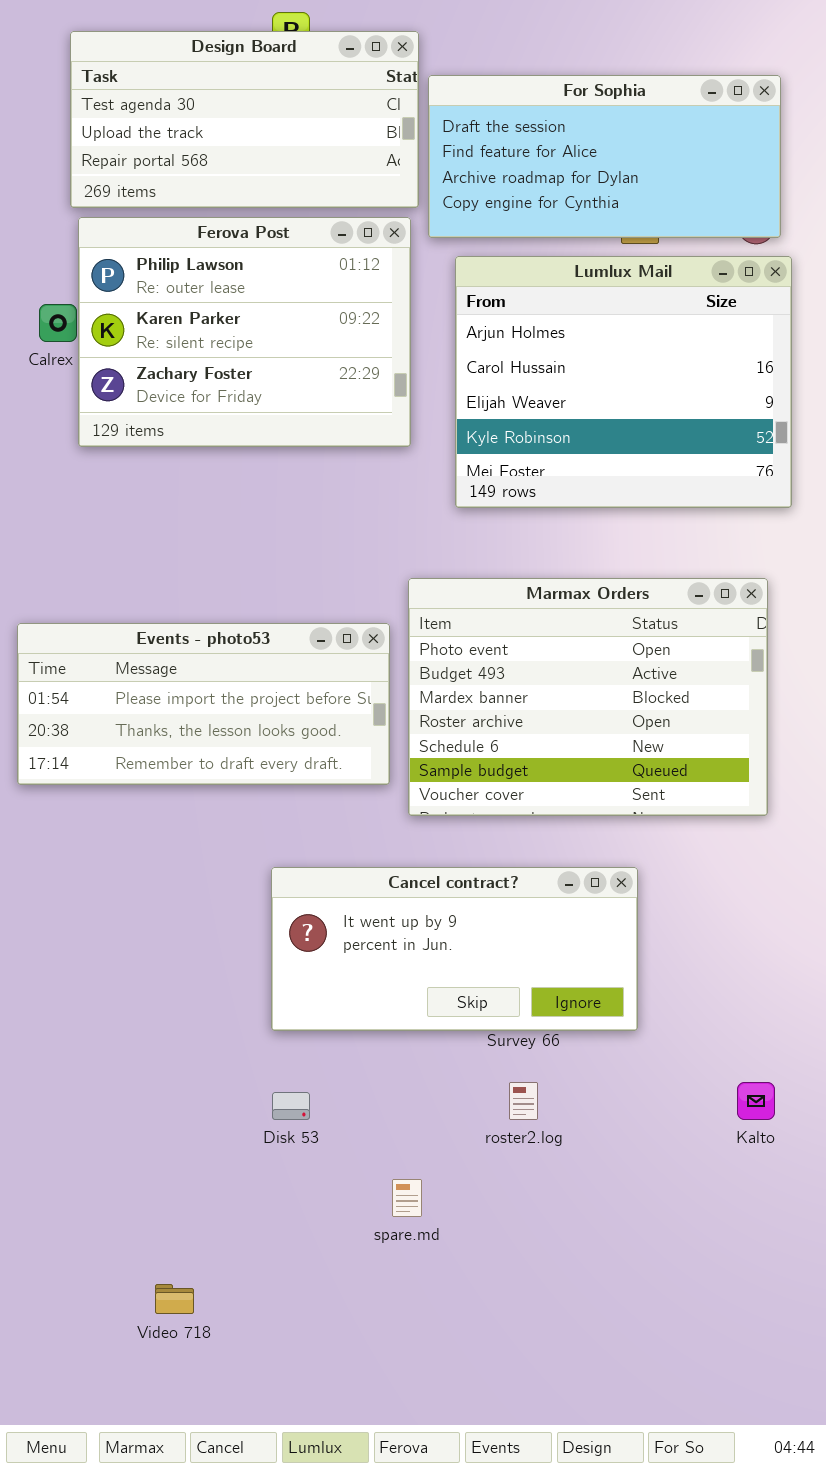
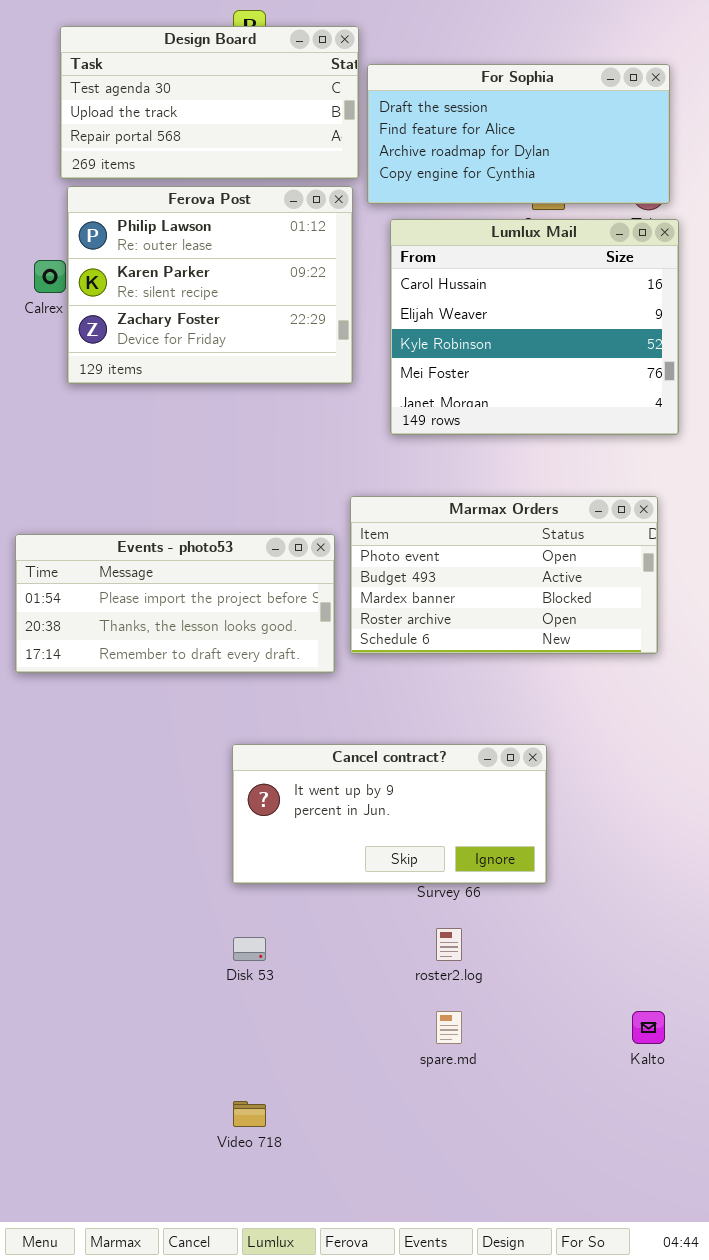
Lumlux Mail: [455,256,792,508] -> [390,219,679,435], scrolled down 1 row
Marmax Orders: [408,578,768,816] -> [350,496,658,654], resized
Kalto: [737,1082,775,1120] -> [632,1011,665,1044], moved
spare.md: [392,1179,422,1217] -> [436,1011,462,1044], moved
Video 718: [155,1284,194,1314] -> [233,1101,266,1127], moved

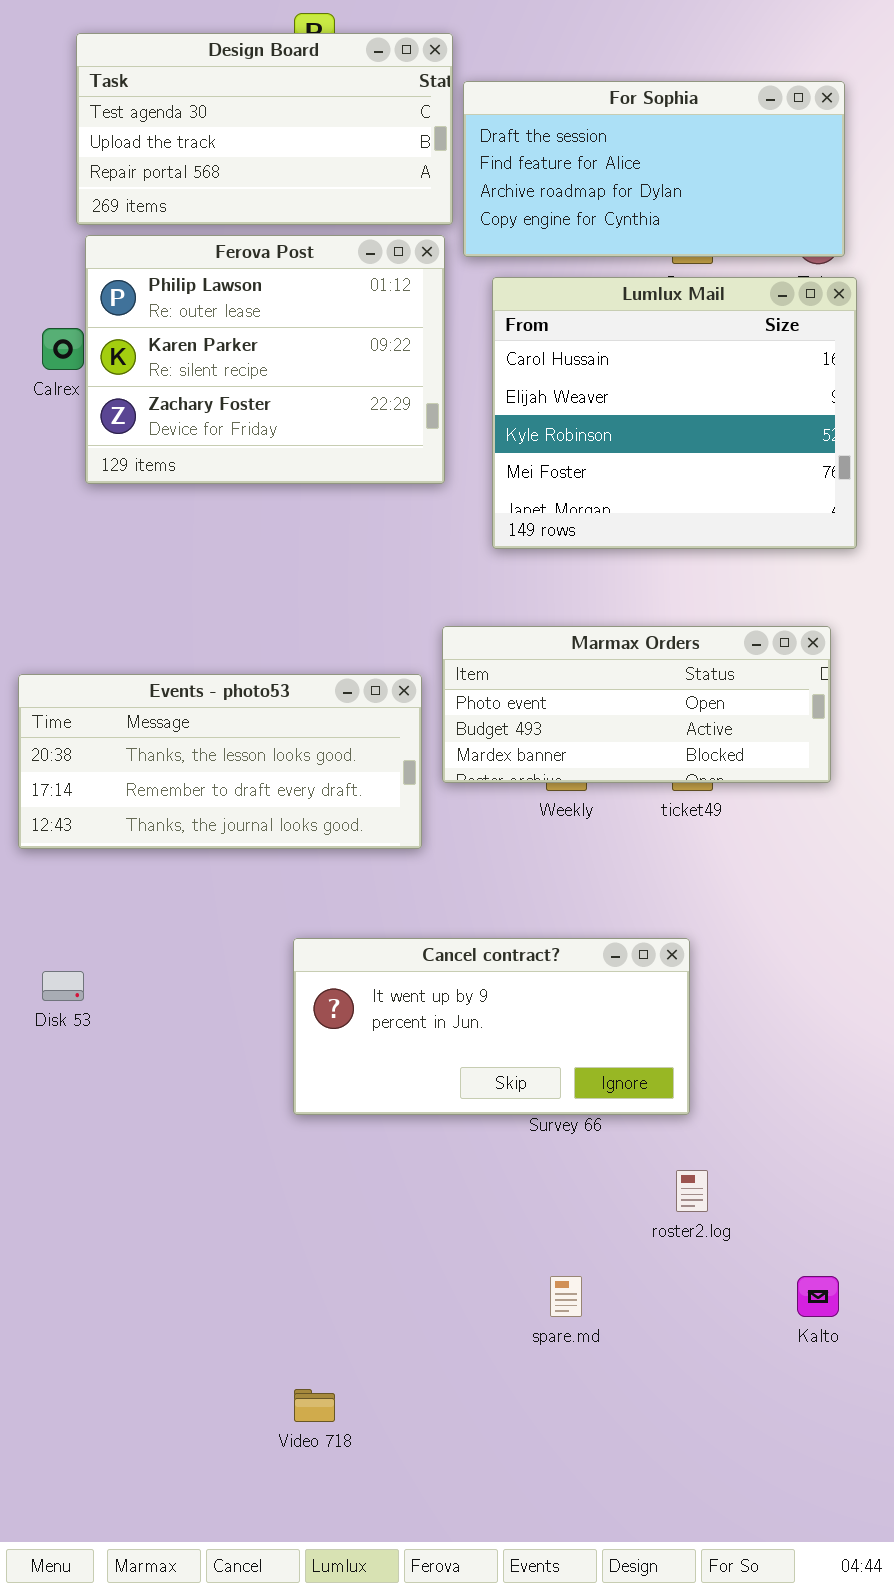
Marmax Orders: [350,496,658,654] -> [442,626,831,783], resized
Events - photo53: [15,534,335,673] -> [18,674,422,849], scrolled down 1 row
roster2.log: [436,928,462,961] -> [676,1170,708,1212], moved
Disk 53: [233,937,266,961] -> [42,971,84,1001], moved

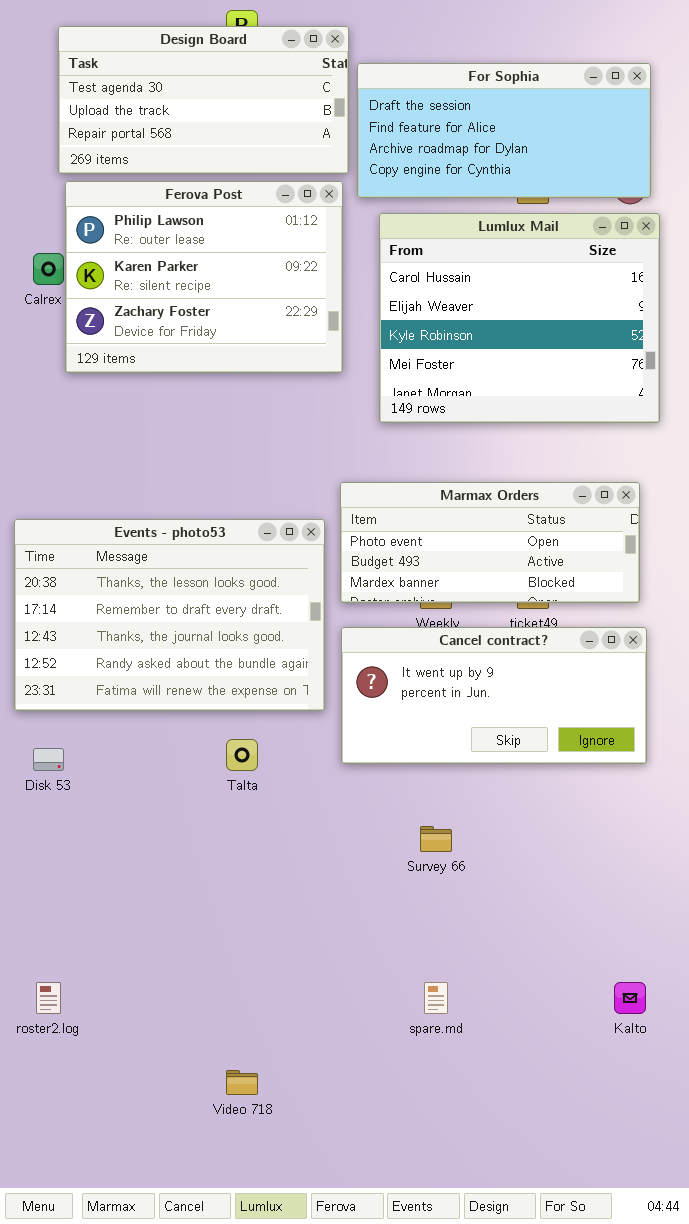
Events - photo53: [18,674,422,849] -> [14,519,325,711], resized
Cancel contract?: [293,938,690,1115] -> [341,627,647,764], moved
roster2.log: [676,1170,708,1212] -> [36,982,61,1014], moved

